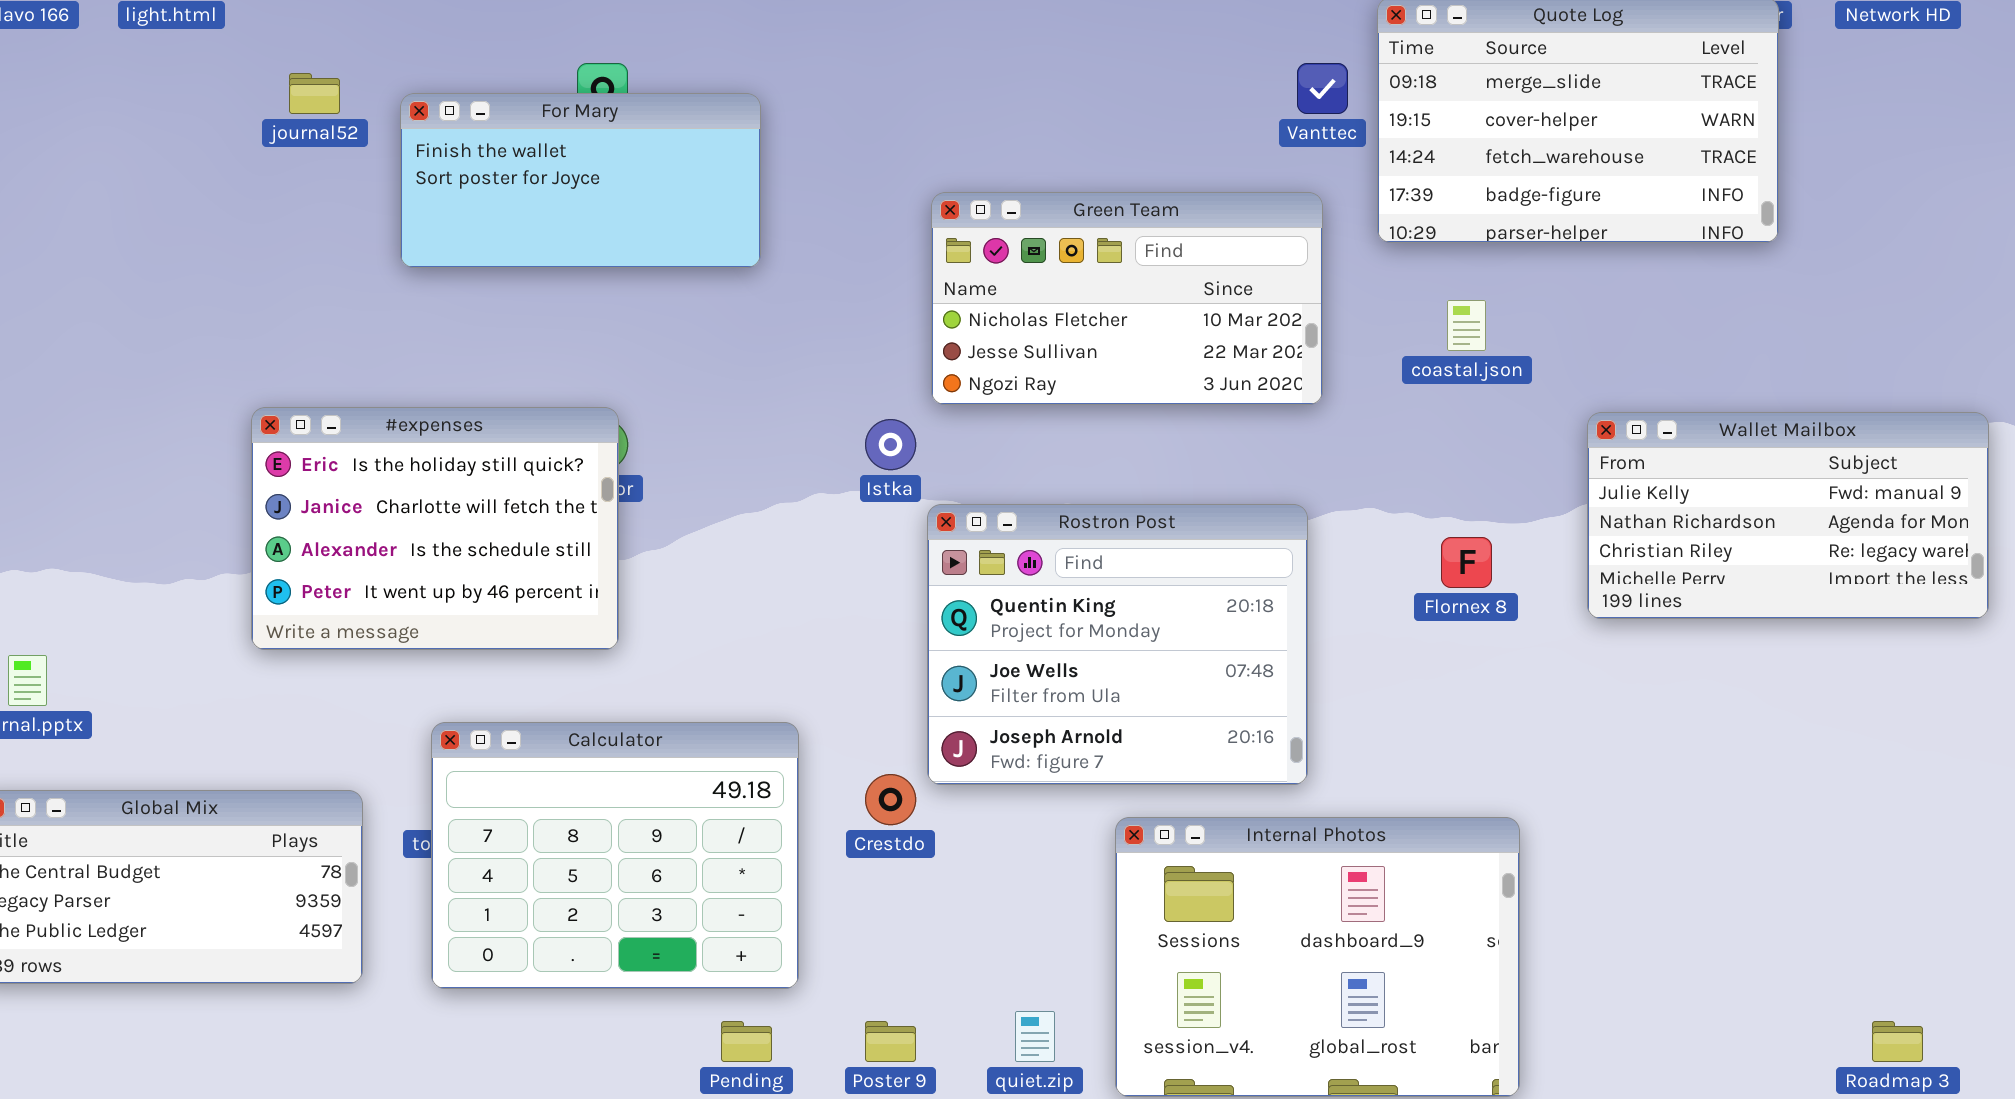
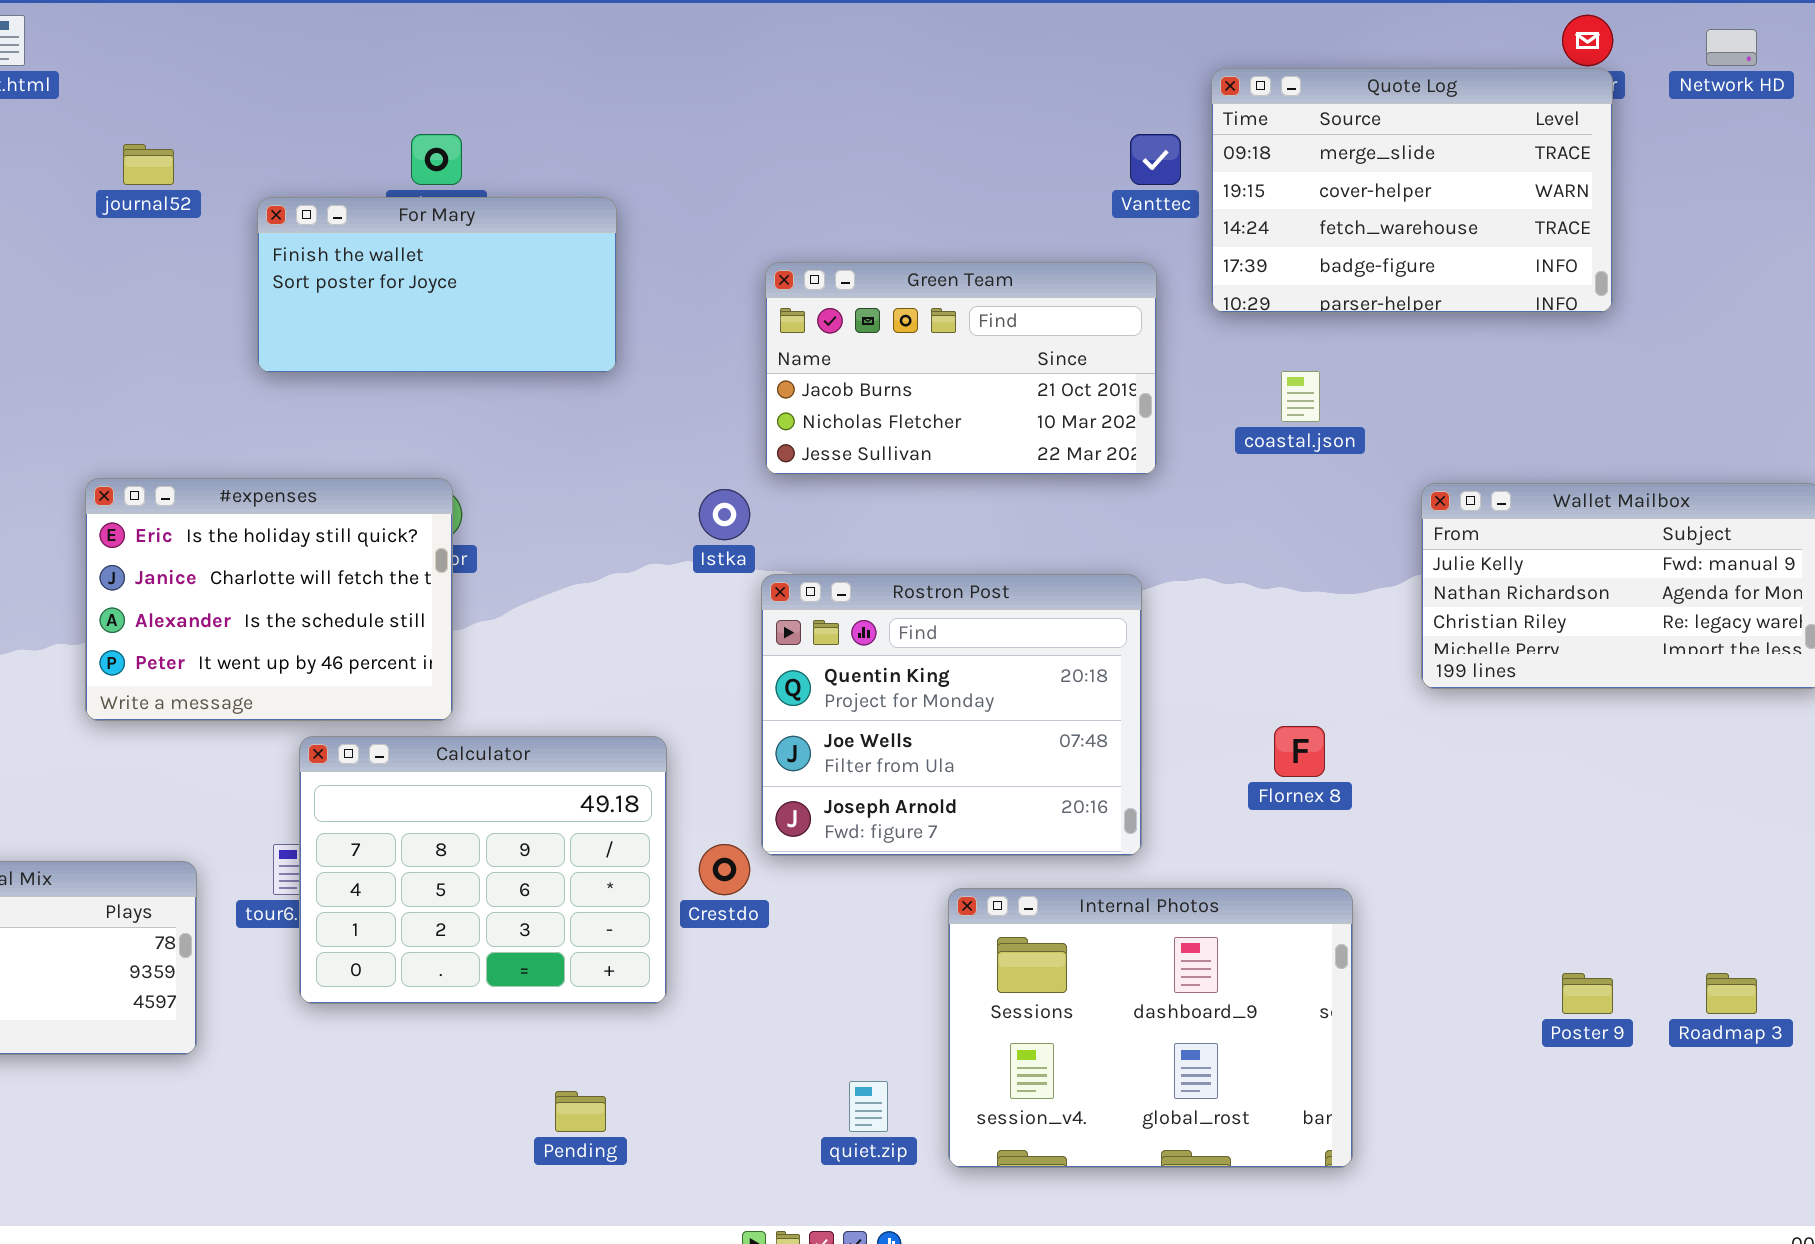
For Mary: [400,93,761,268] -> [257,197,617,373], moved
Green Team: [931,192,1323,405] -> [765,262,1157,475], scrolled up 1 row
Flornex 8: [1441,537,1492,588] -> [1274,726,1325,777], moved
Calculator: [431,722,799,989] -> [299,736,667,1004], moved
Poster 9: [865,1021,916,1062] -> [1562,973,1613,1014], moved
Roadmap 3: [1872,1021,1923,1062] -> [1706,973,1757,1014], moved

